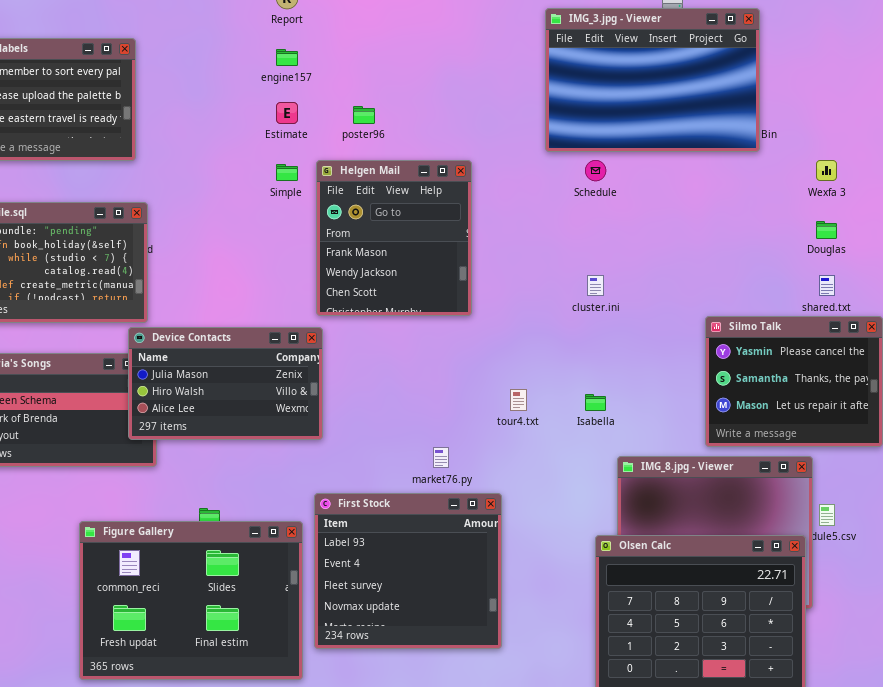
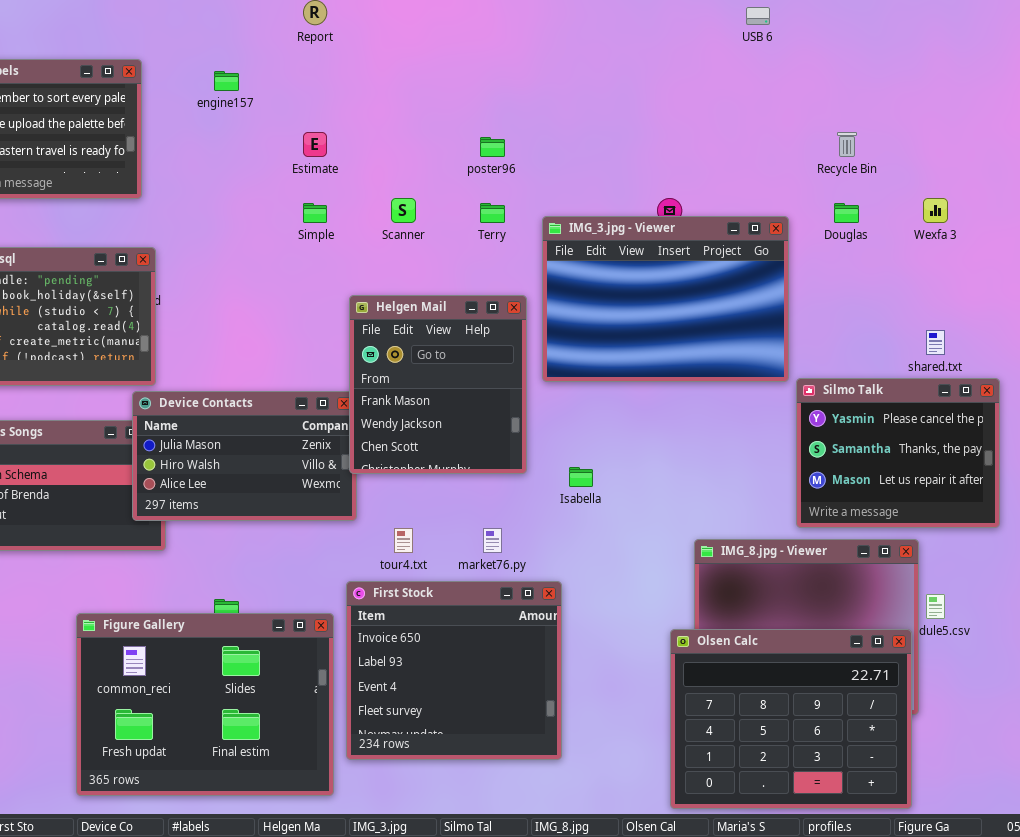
IMG_3.jpg - Viewer: [545,8,760,152] -> [542,216,789,382], moved
engine157: [276,49,298,66] -> [214,71,239,91], moved
poster96: [353,106,375,124] -> [480,137,505,157], moved
Helgen Mail: [316,160,472,316] -> [349,295,527,474], moved
Douglas: [816,221,837,239] -> [834,203,859,223], moved
tour4.txt: [510,389,527,411] -> [394,528,413,553], moved
Isabella: [585,394,606,411] -> [569,467,593,487], moved
First Stock: [314,493,502,649] -> [346,581,562,760], scrolled up 1 row

